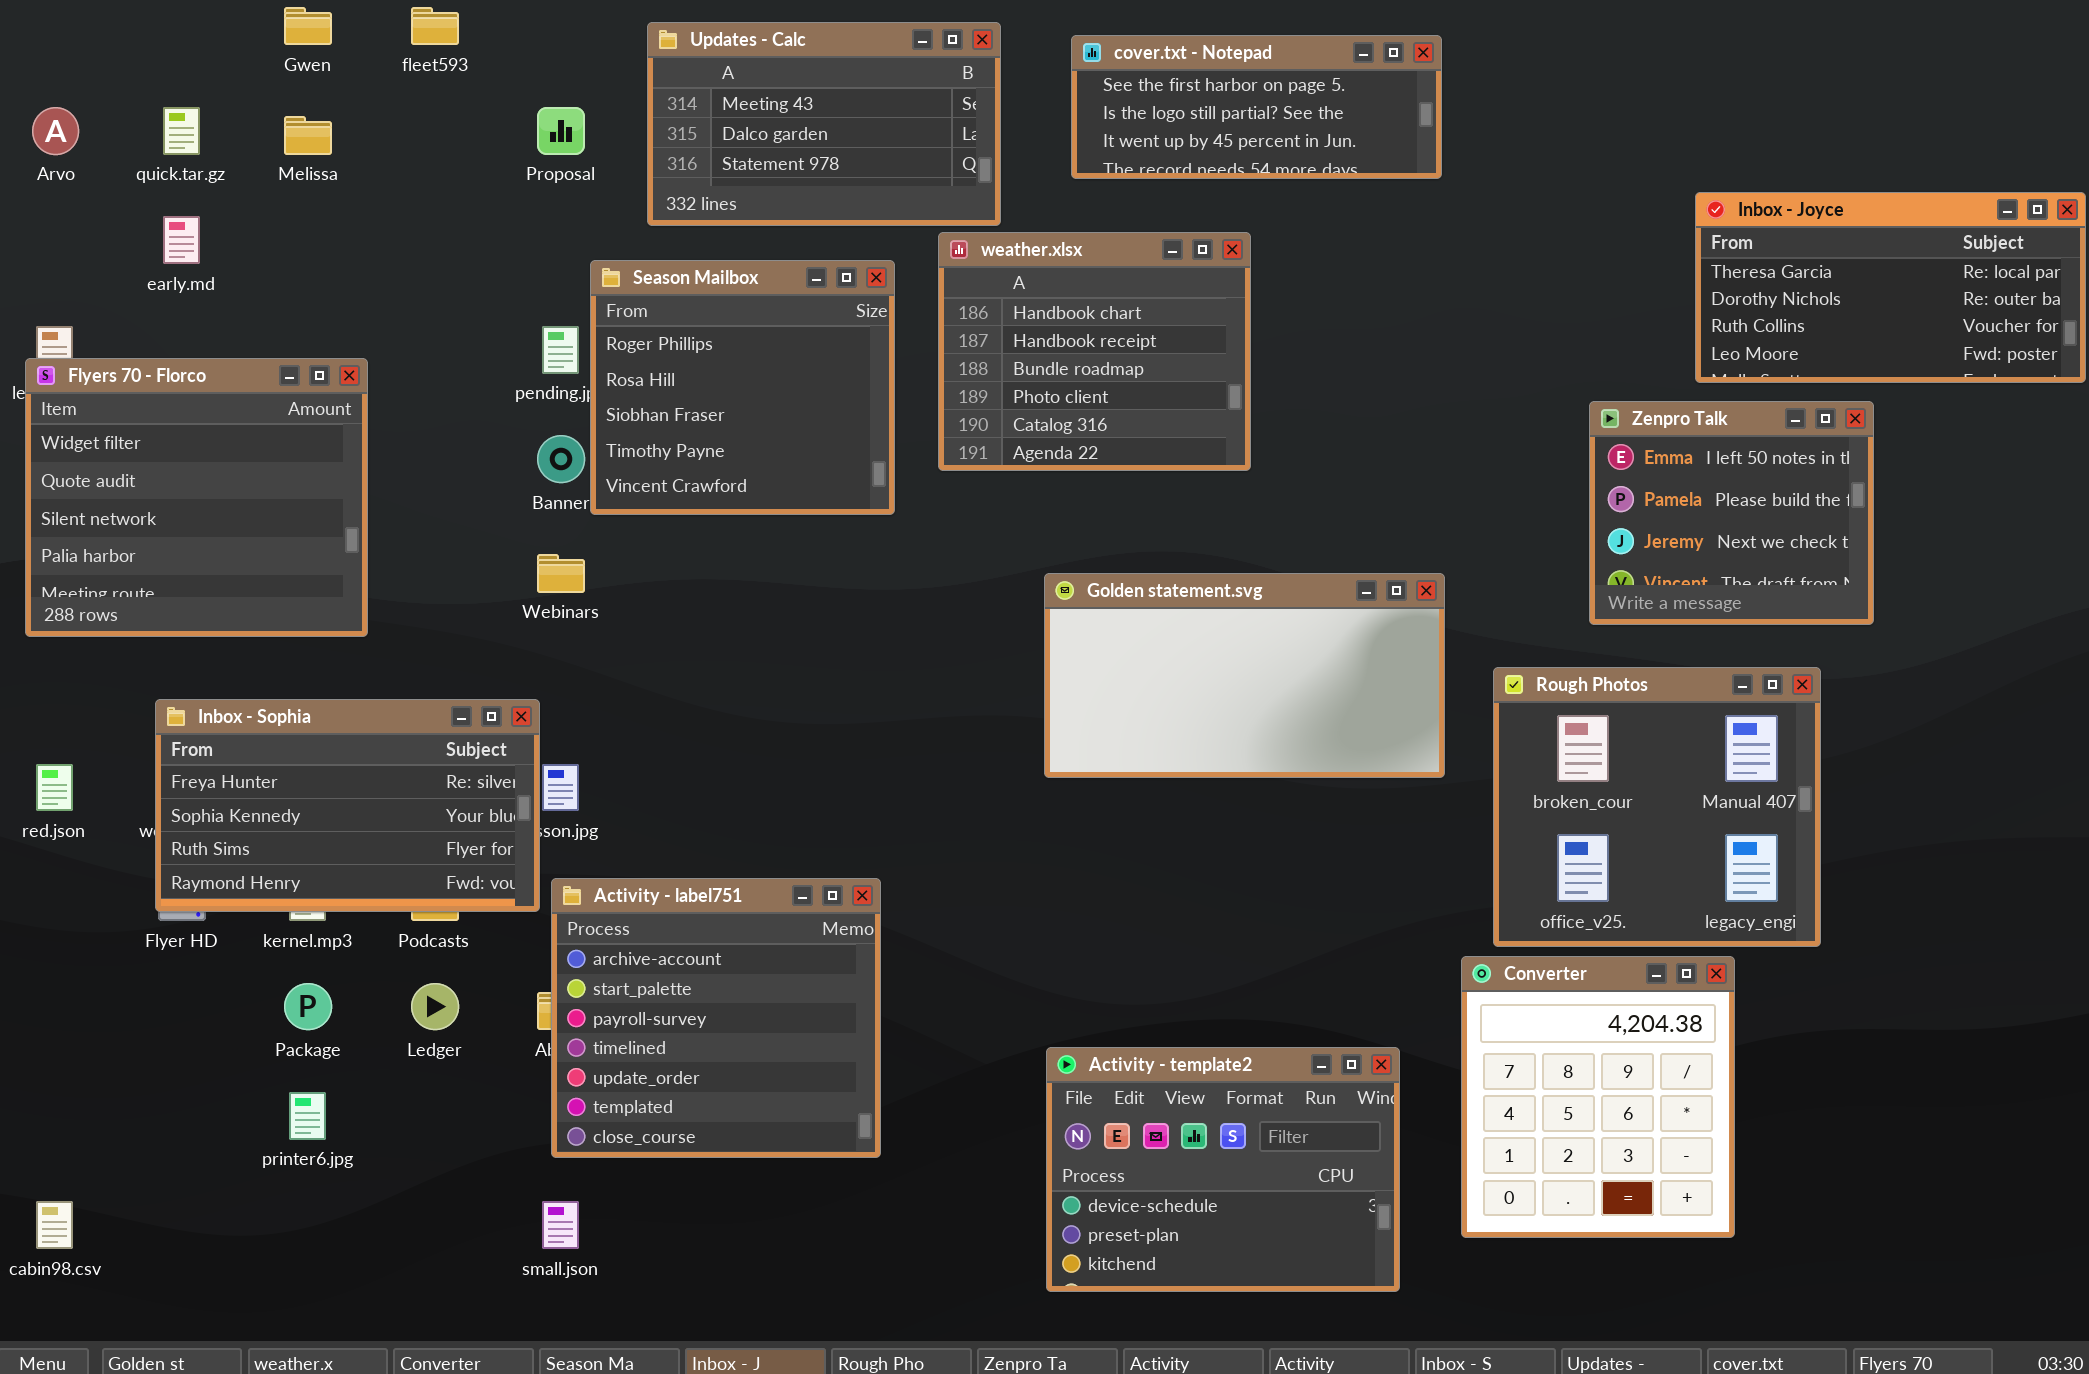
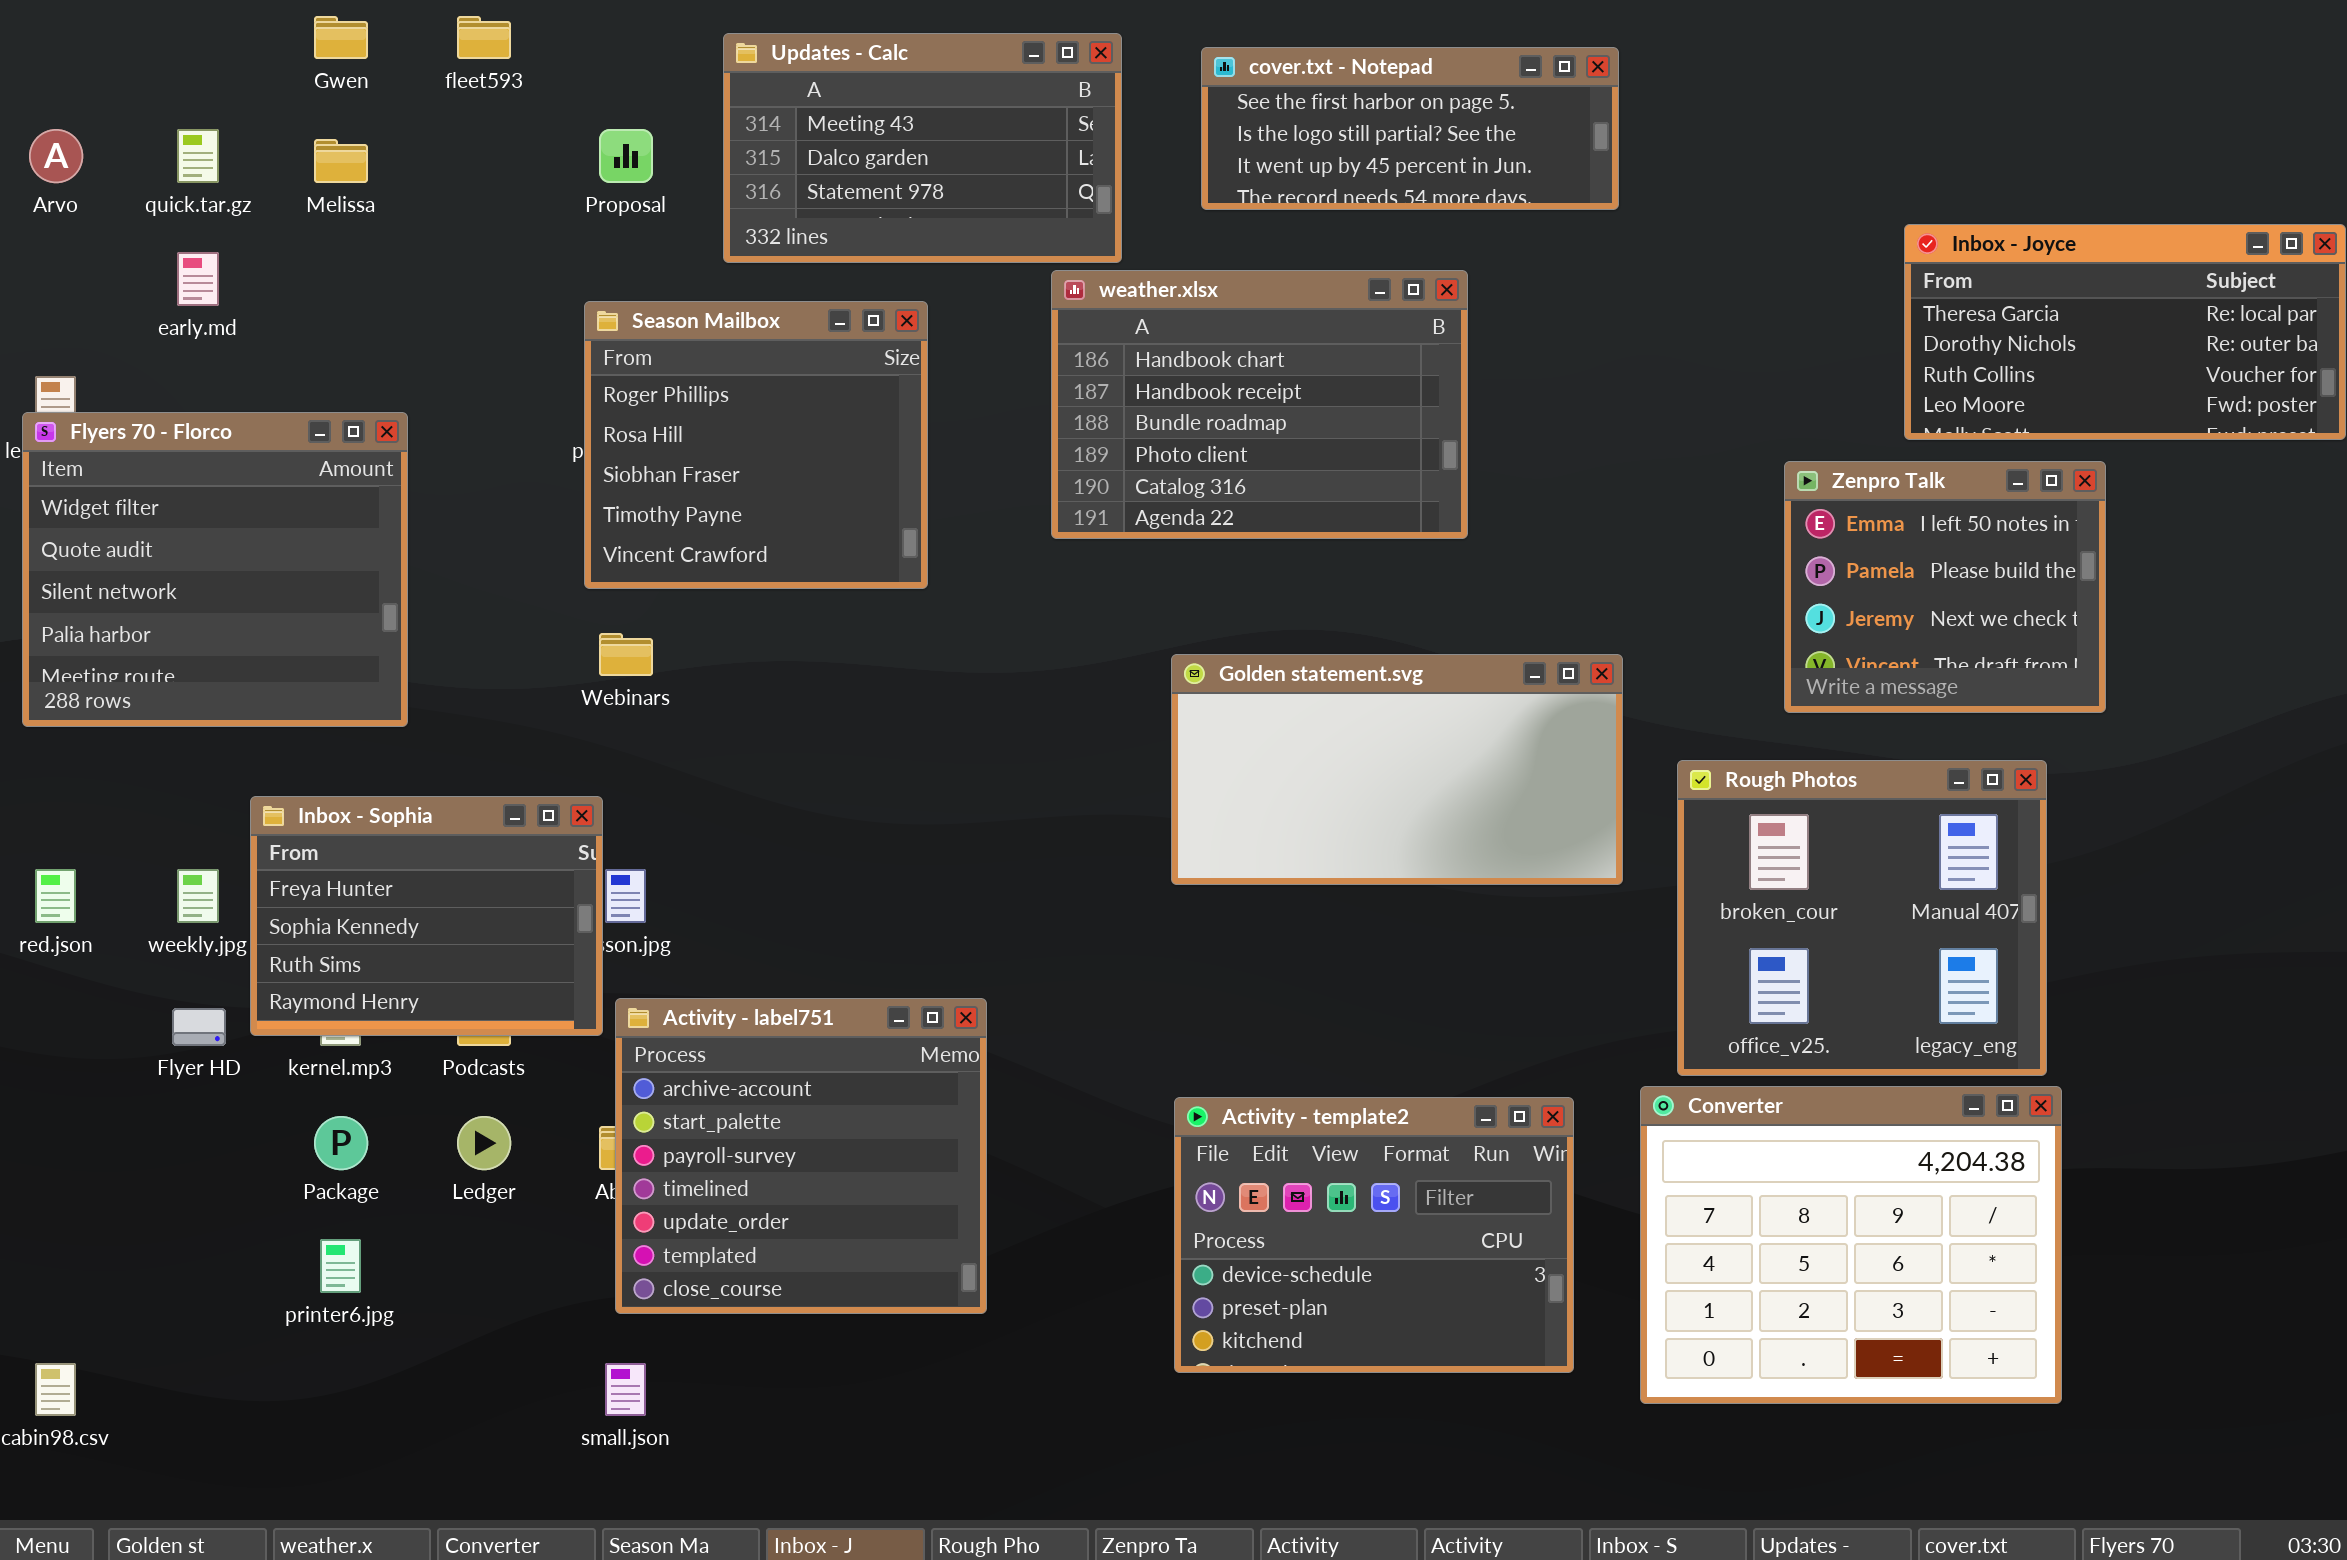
weather.xlsx: [938,232,1251,471] -> [1051,270,1468,539], resized
Season Mailbox: [590,260,895,515] -> [584,301,928,589], moved
Inbox - Sophia: [155,699,540,912] -> [250,796,603,1036], resized
Converter: [1461,956,1735,1238] -> [1640,1086,2062,1404], resized
Activity - template2: [1046,1047,1400,1292] -> [1174,1097,1574,1373], moved

